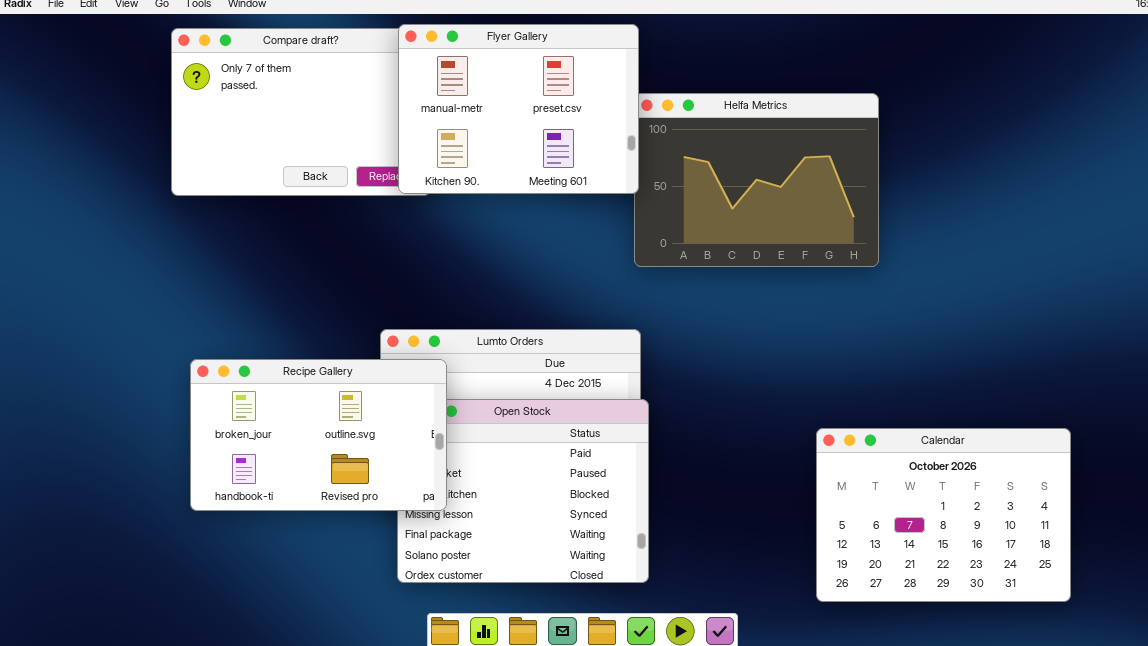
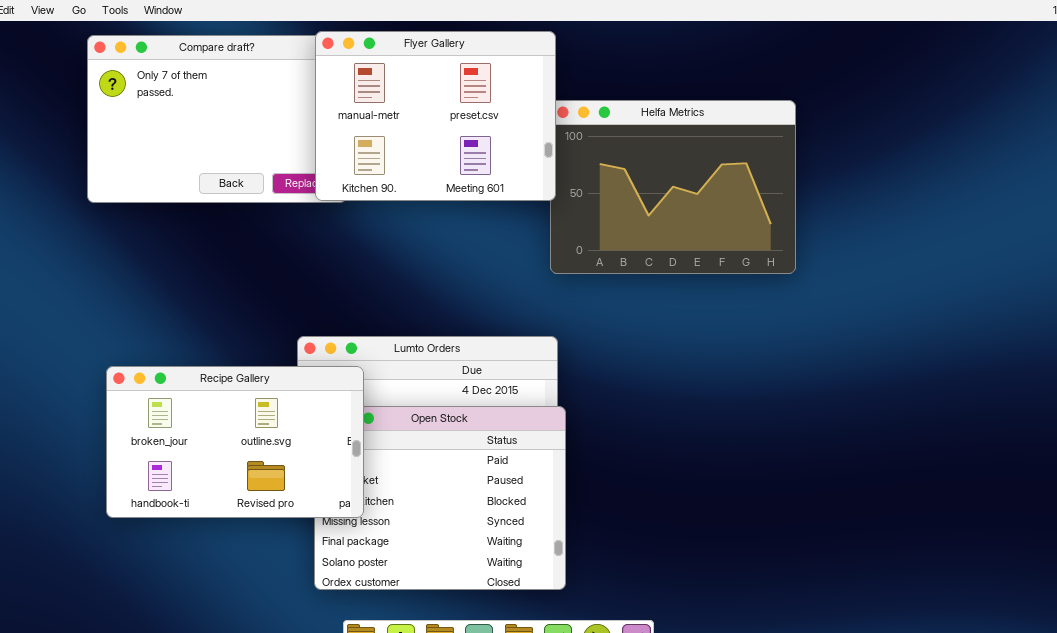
Calendar: [816,428,1071,602] -> none, closed

